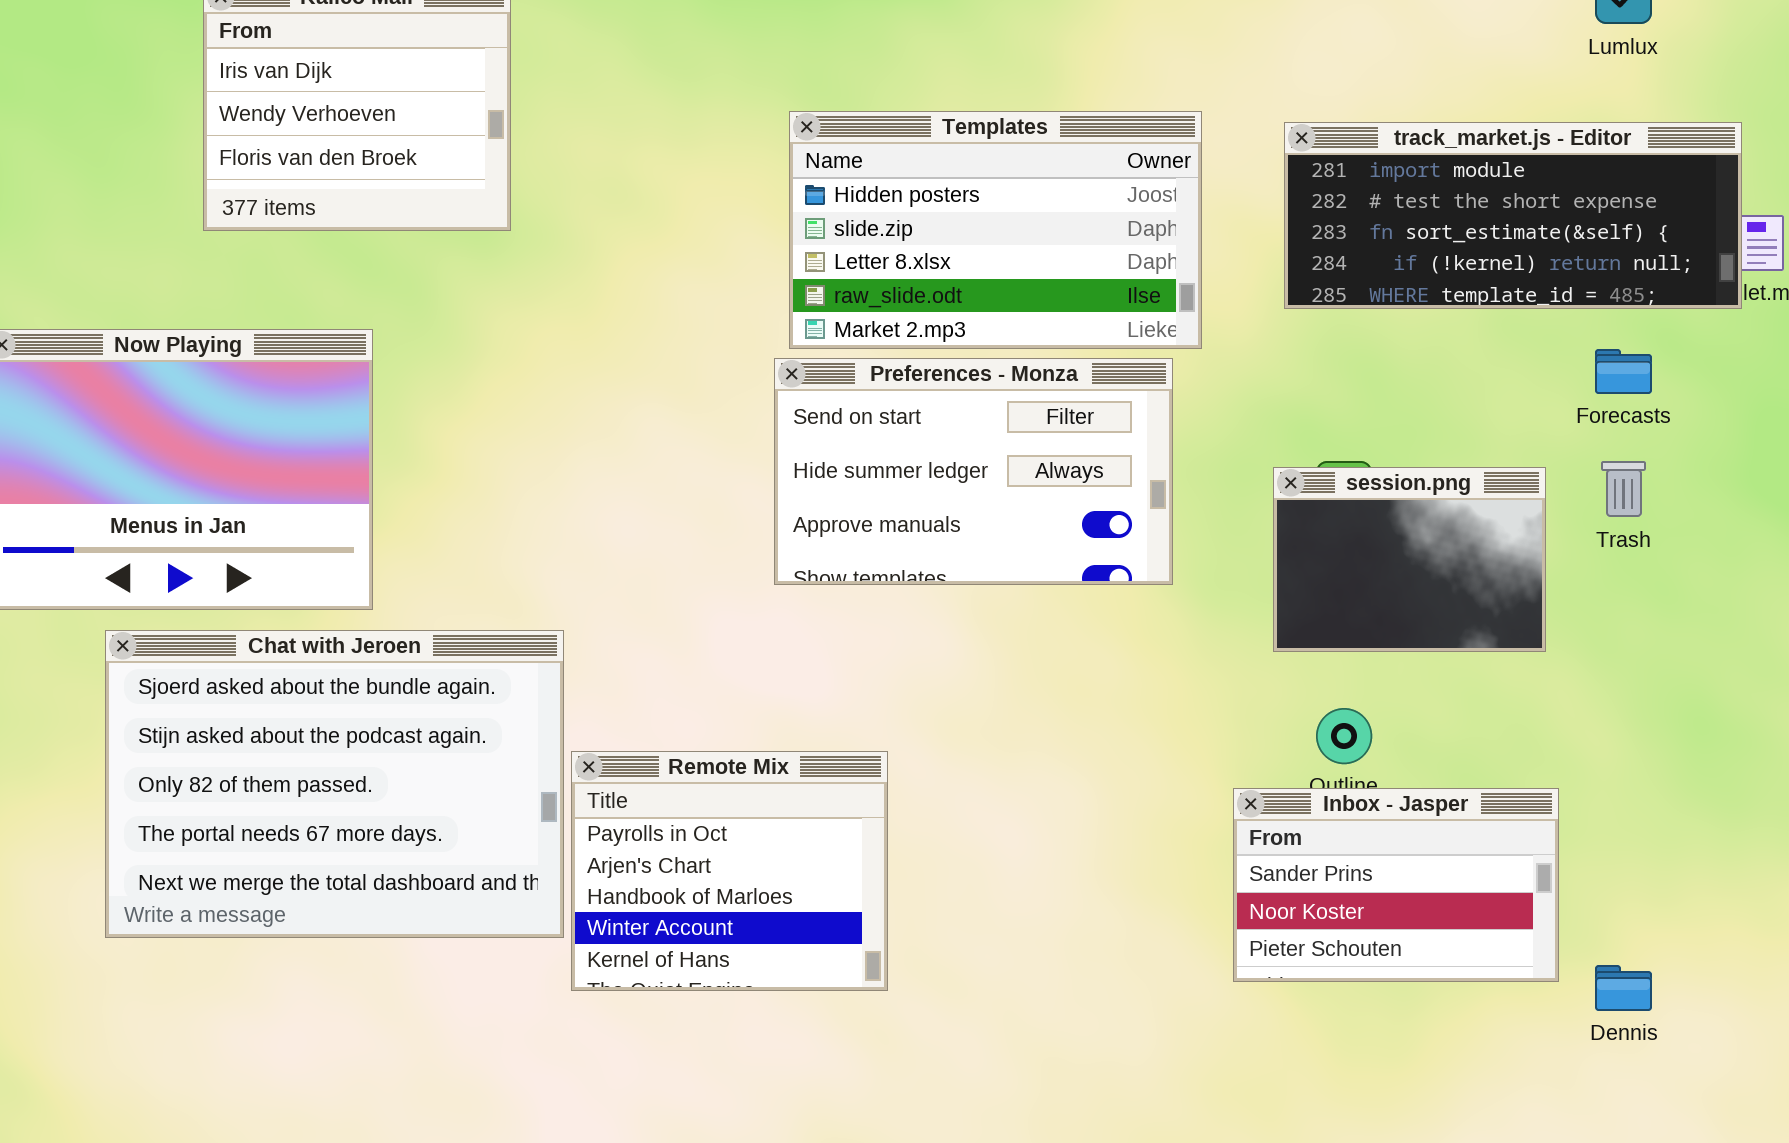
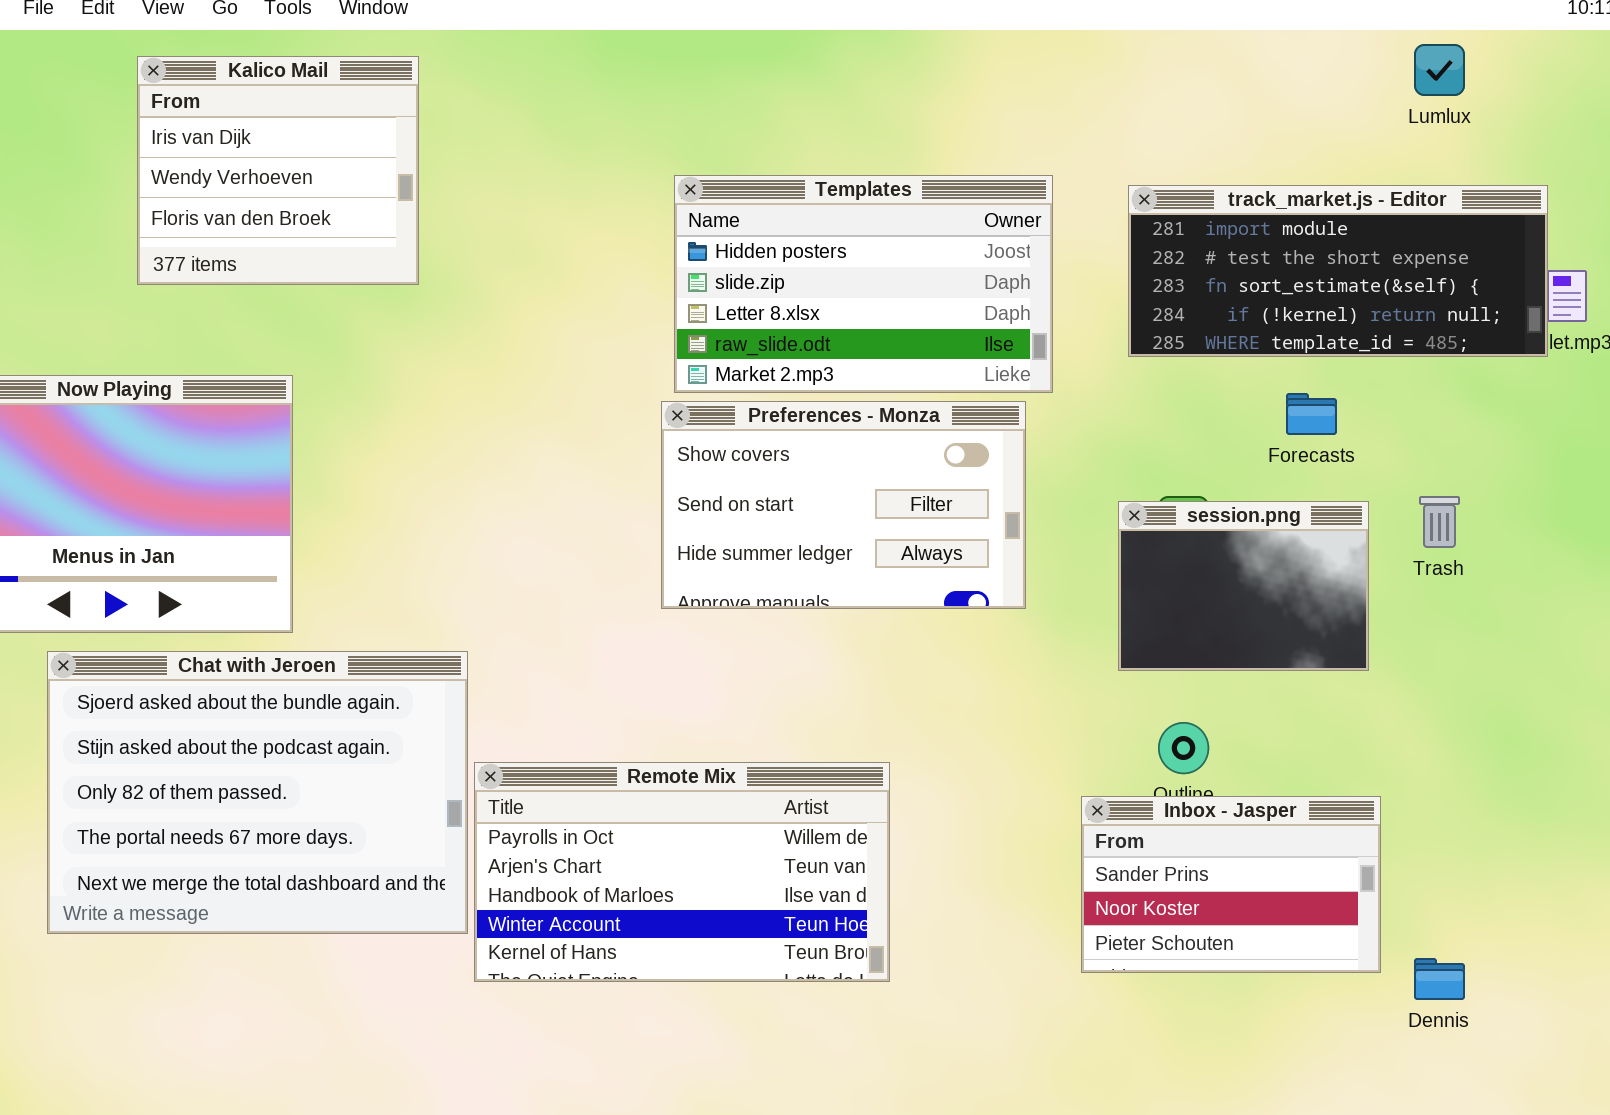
Forecasts: [1595,349,1652,394] -> [1286,393,1337,435], moved
Preferences - Monza: [774,358,1173,585] -> [661,401,1026,609], scrolled up 1 row
Remote Mix: [571,751,888,991] -> [474,762,890,982], resized

